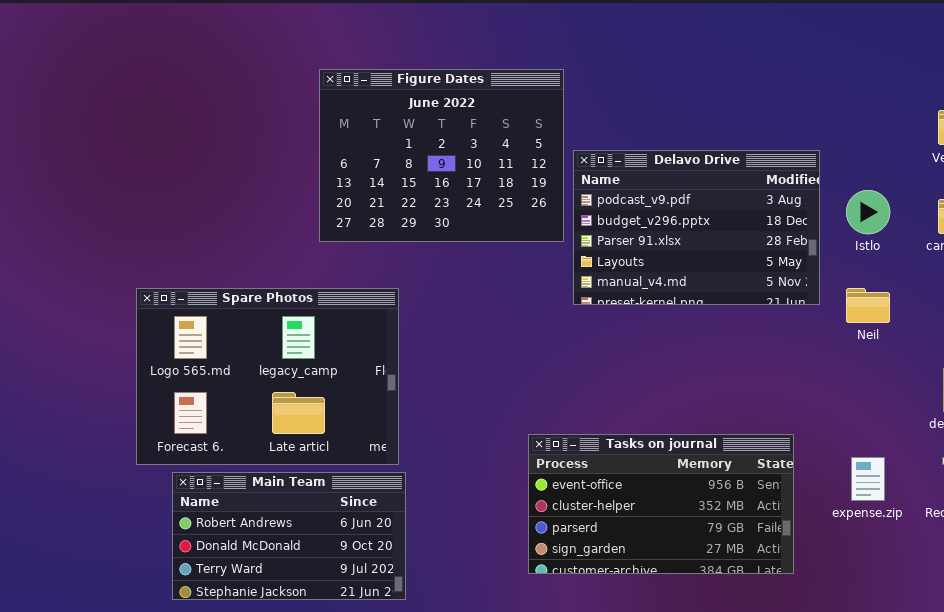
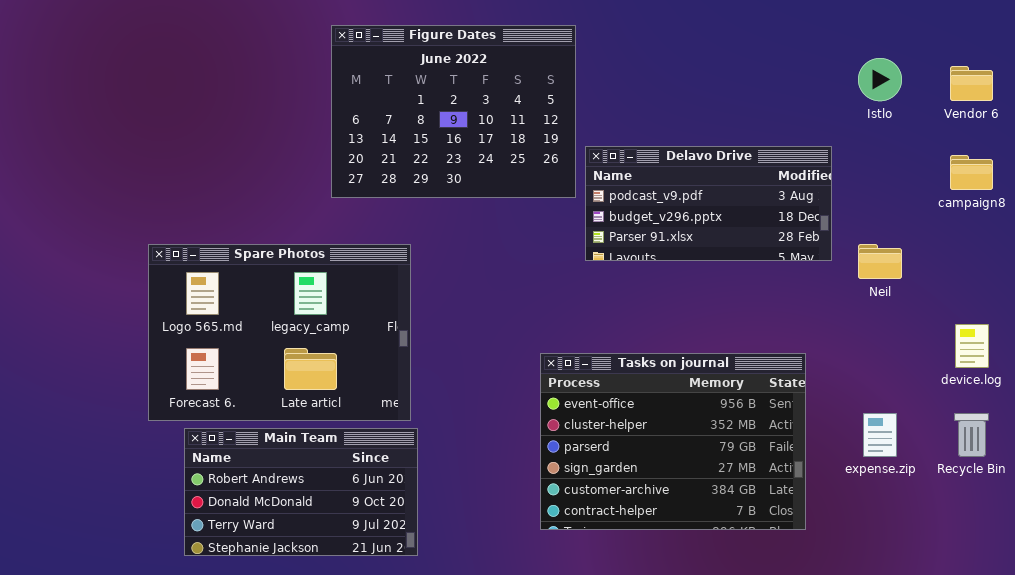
Delavo Drive: [573,150,820,305] -> [585,146,832,261], resized
Istlo: [846,190,890,234] -> [858,58,902,101], moved
Tasks on journal: [528,434,794,574] -> [540,353,806,530], resized

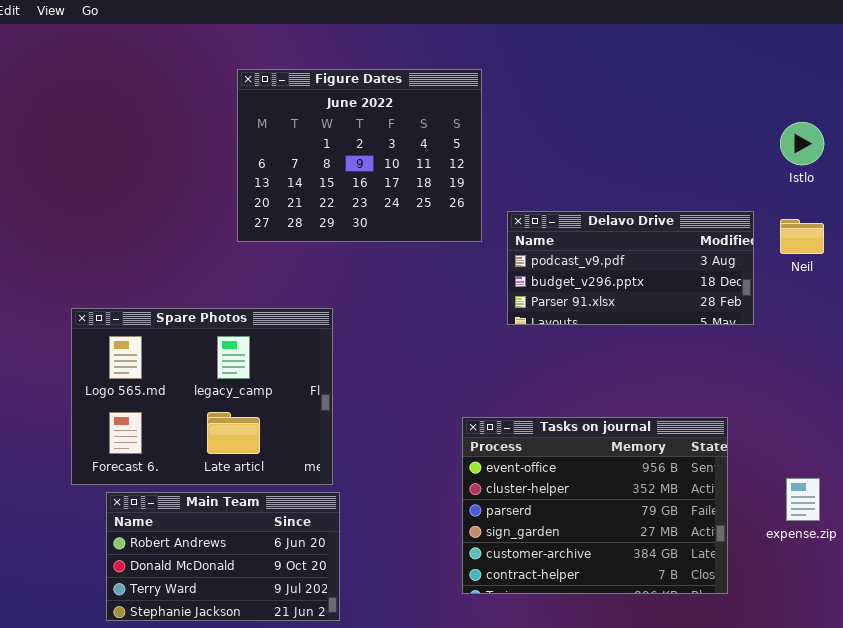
Figure Dates: [331,25,576,198] -> [237,69,482,242], moved
Neil: [858,244,902,279] -> [780,219,824,254], moved

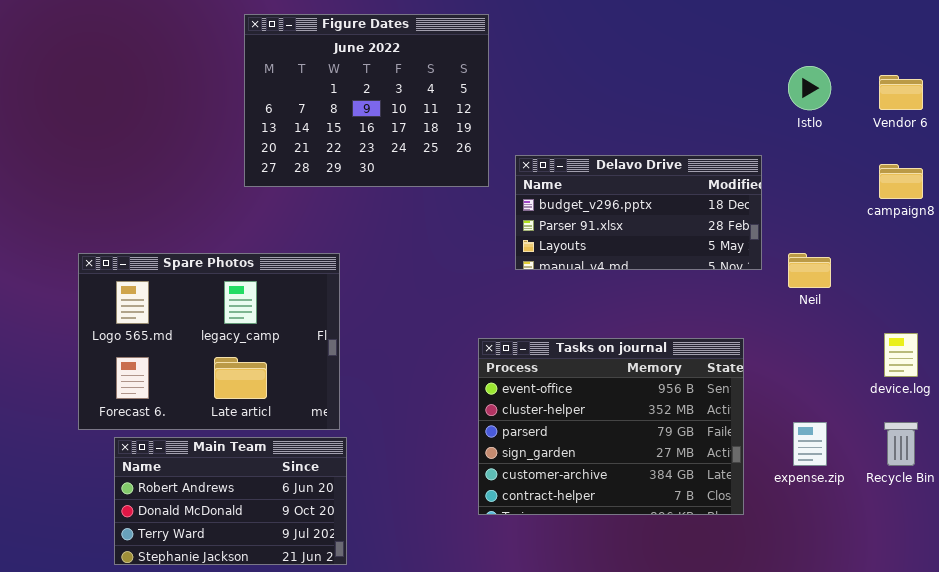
Delavo Drive: [507,211,754,325] -> [515,155,762,270], scrolled down 1 row
Neil: [780,219,824,254] -> [788,253,831,288], moved
Tasks on journal: [462,417,728,594] -> [478,338,744,515], moved

